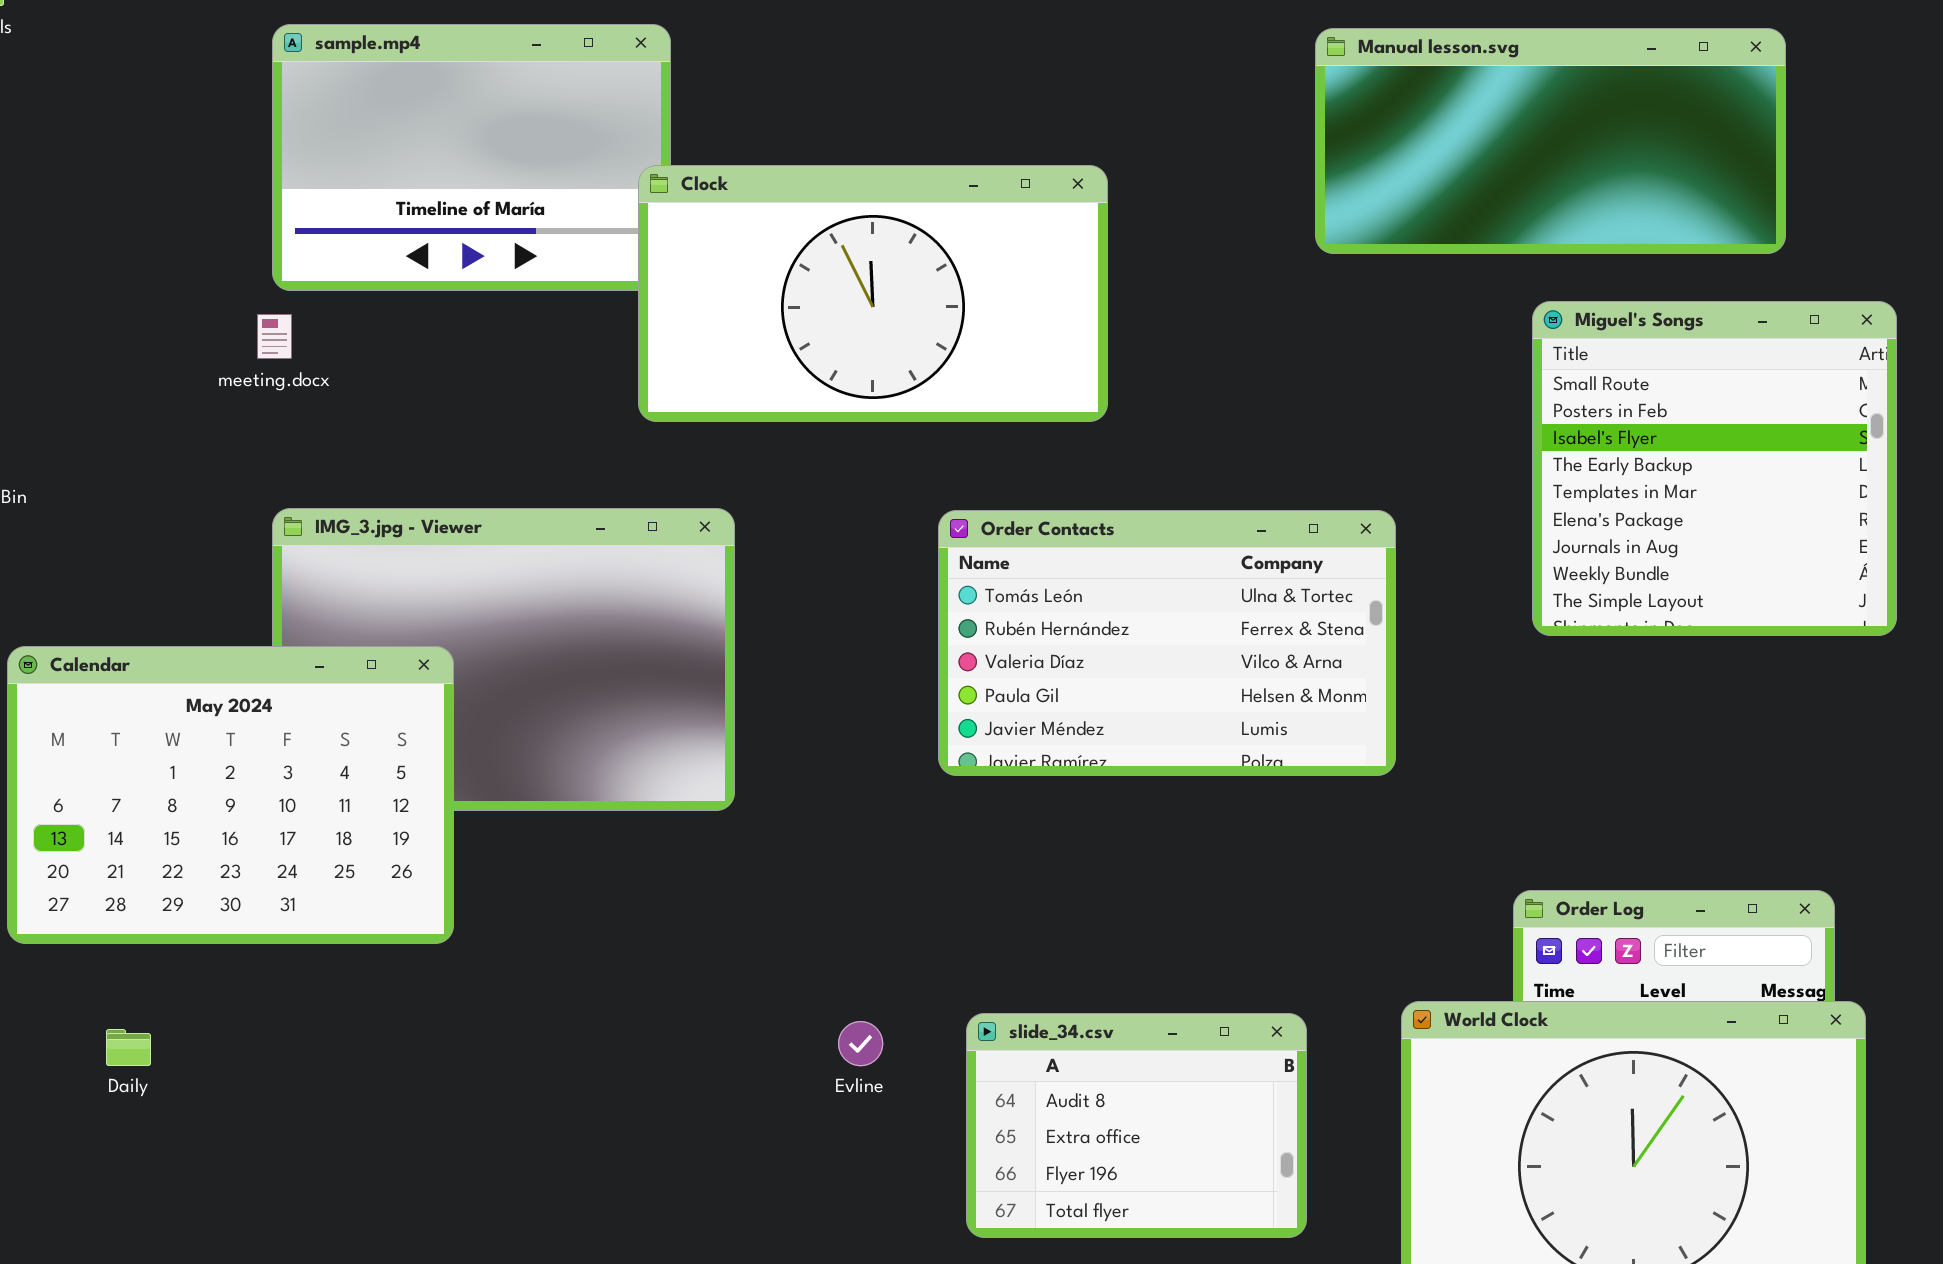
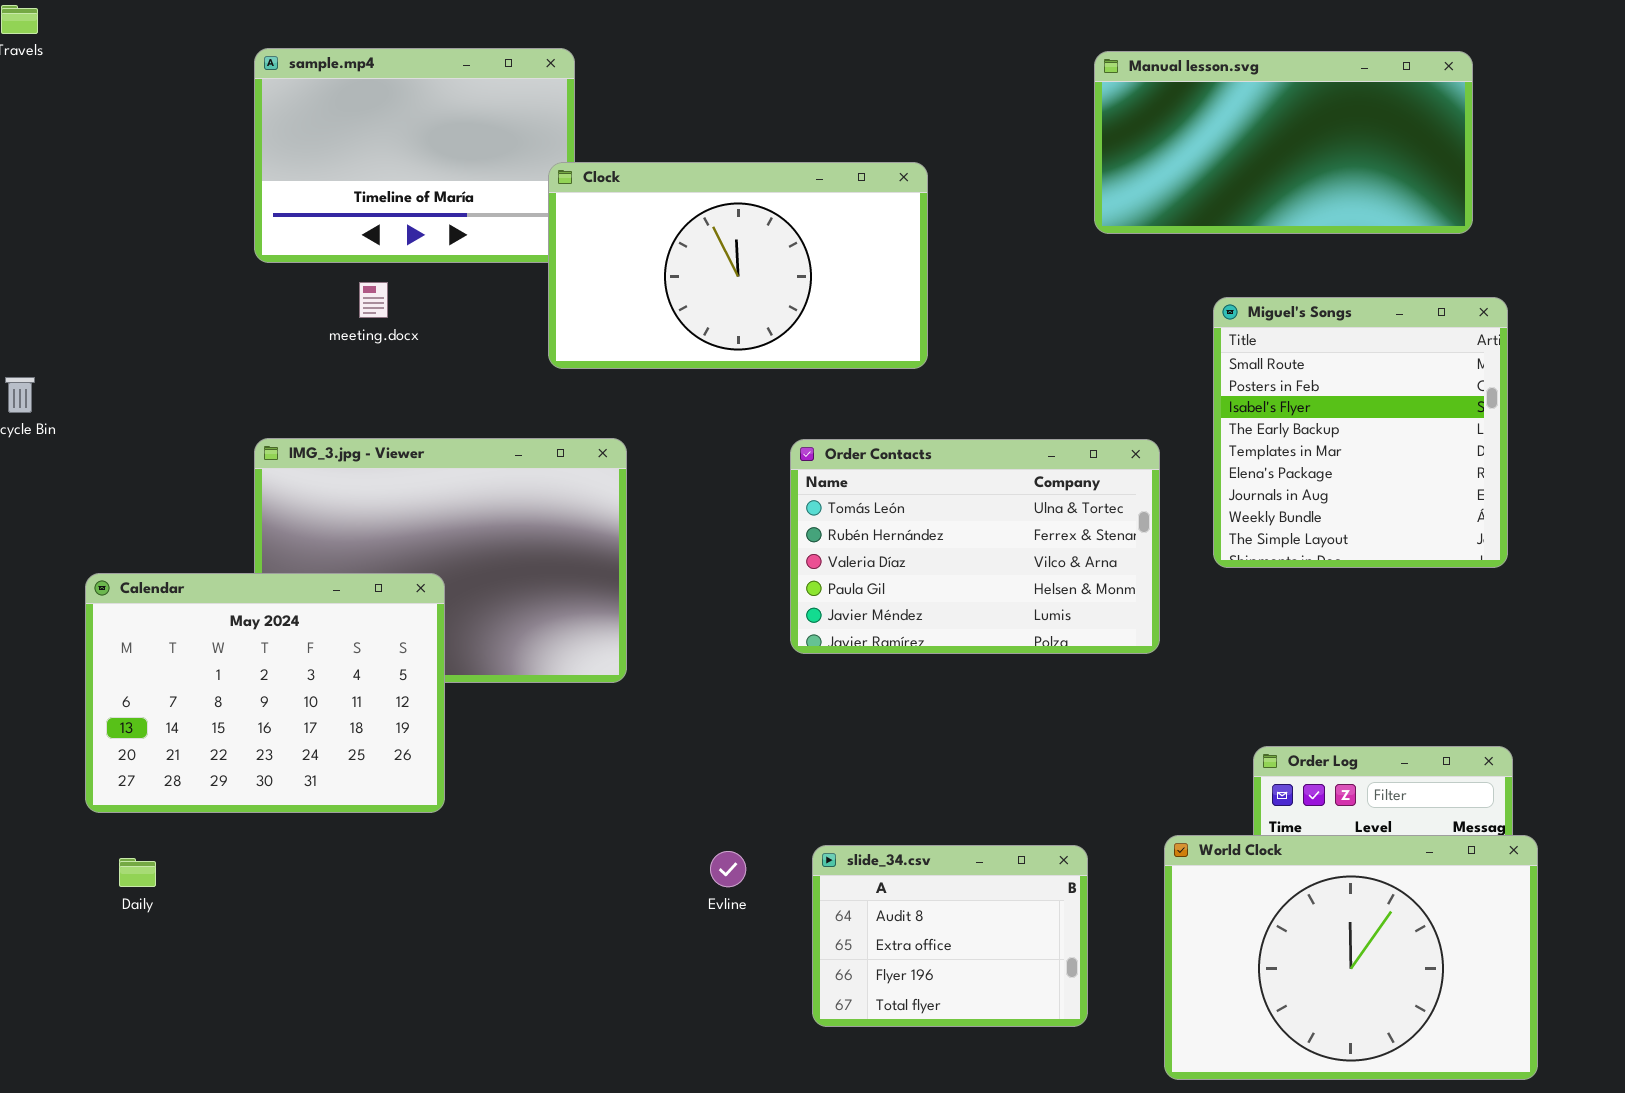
Miguel's Songs: [1532,301,1897,636] -> [1213,297,1508,568], moved
meeting.docx: [257,314,292,359] -> [359,282,388,318], moved
Calendar: [7,646,454,944] -> [85,573,445,813], moved

